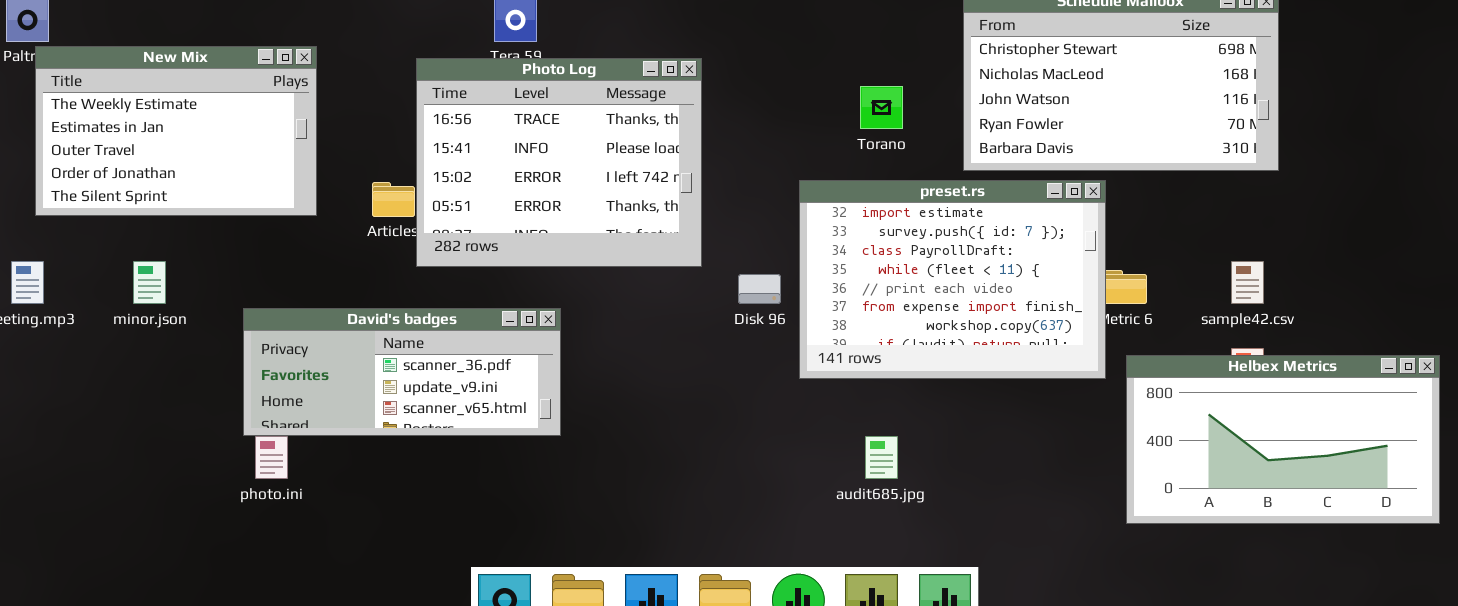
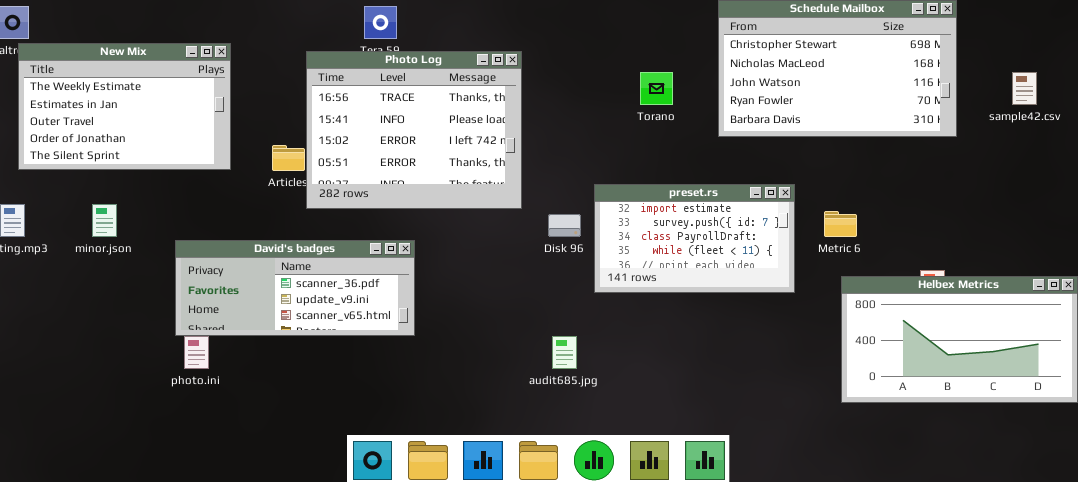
preset.rs: [799,180,1106,379] -> [594,184,795,293], resized
sample42.csv: [1231,261,1264,304] -> [1012,72,1037,105], moved
audit685.jpg: [865,436,898,479] -> [552,336,577,369], moved

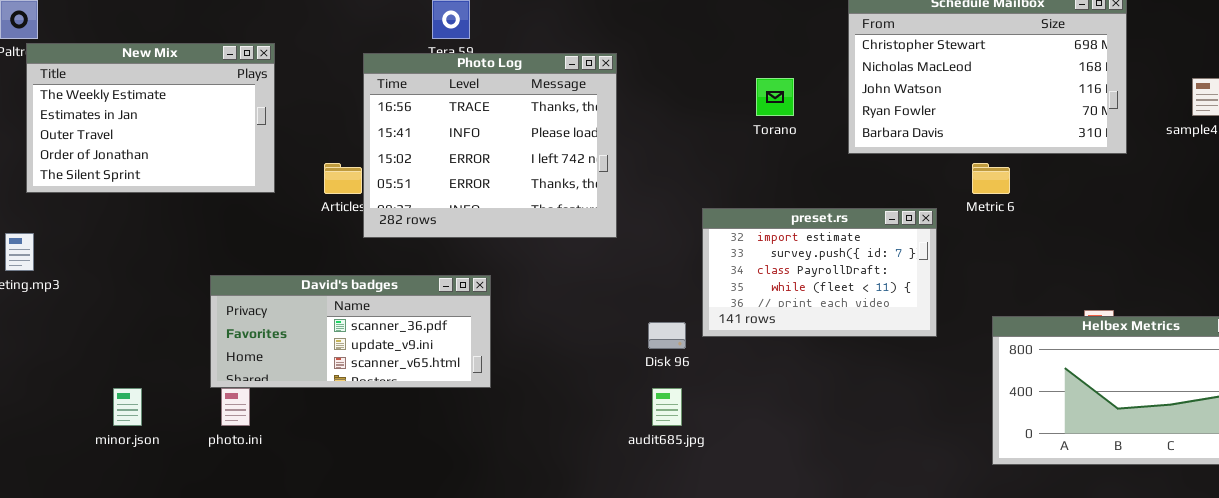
minor.json: [92,204,117,237] -> [113,388,142,426], moved
Metric 6: [824,211,857,237] -> [972,163,1010,194], moved
Disk 96: [548,214,581,237] -> [648,322,686,349], moved

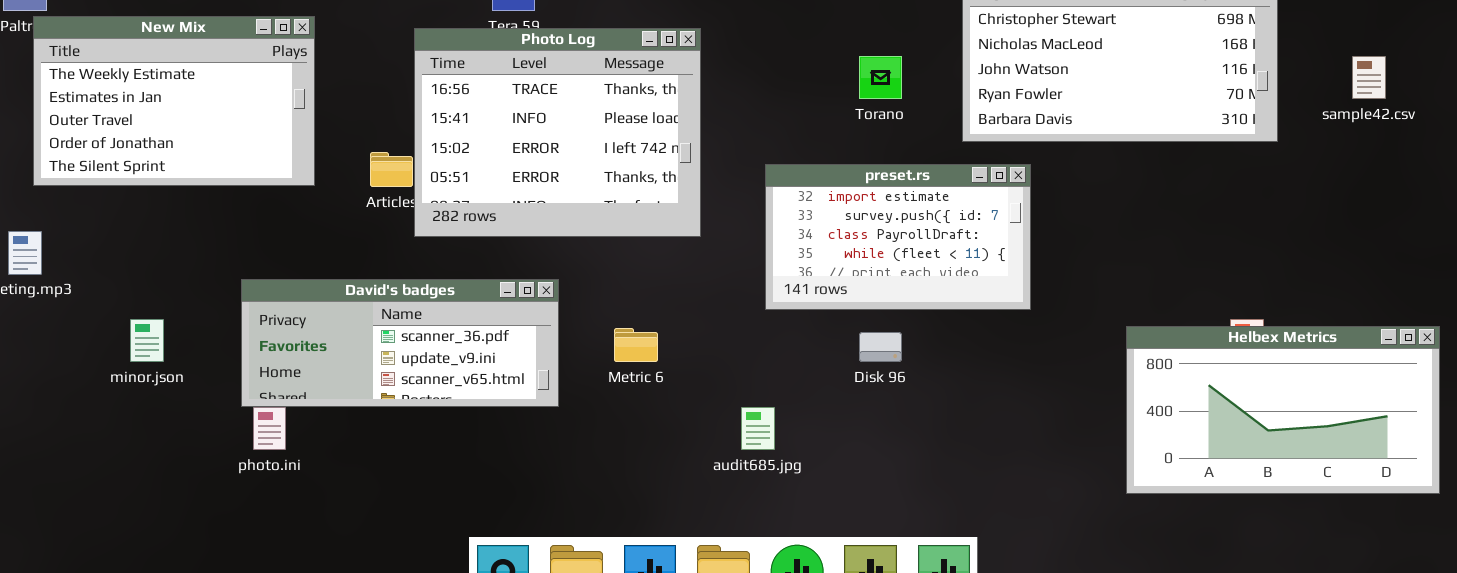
Metric 6: [972,163,1010,194] -> [614,328,658,362], moved
preset.rs: [702,208,937,337] -> [765,164,1031,310], moved
Disk 96: [648,322,686,349] -> [859,332,902,362], moved
minor.json: [113,388,142,426] -> [130,319,164,362], moved

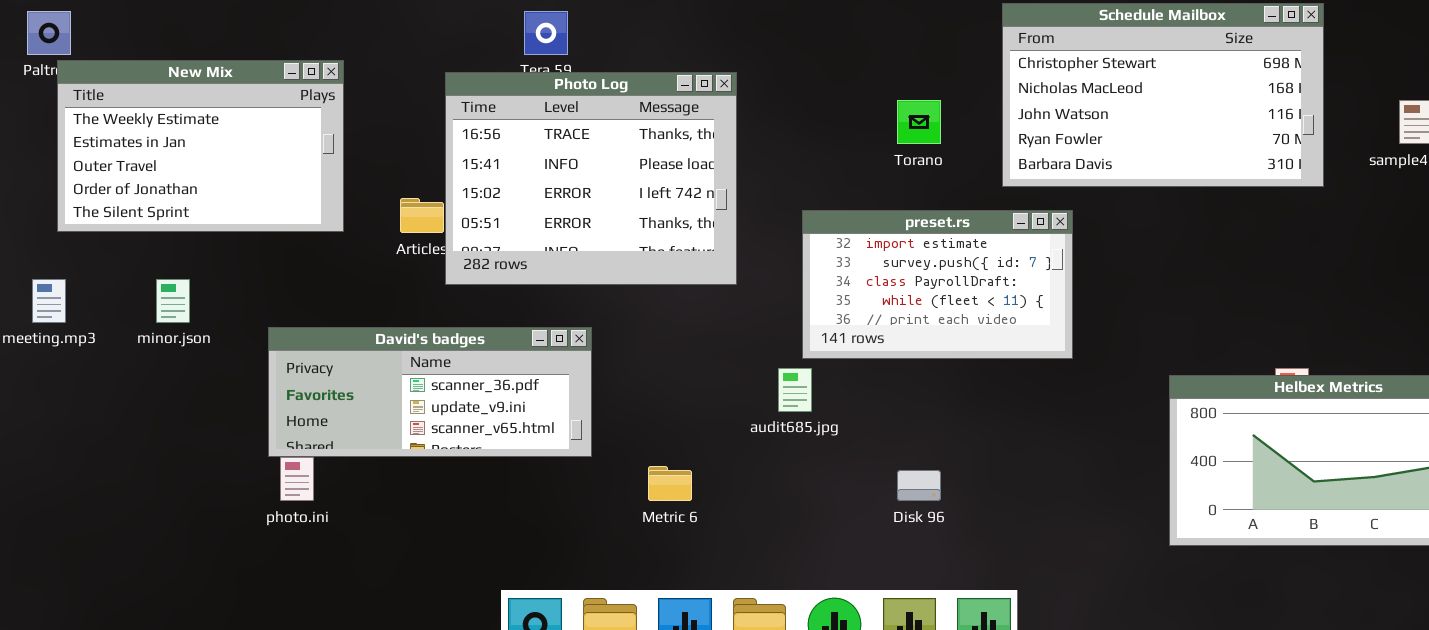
minor.json: [130,319,164,362] -> [156,279,190,323], moved
Metric 6: [614,328,658,362] -> [648,466,692,501], moved
Disk 96: [859,332,902,362] -> [897,470,941,501], moved
audit685.jpg: [741,407,775,450] -> [778,368,812,412], moved

